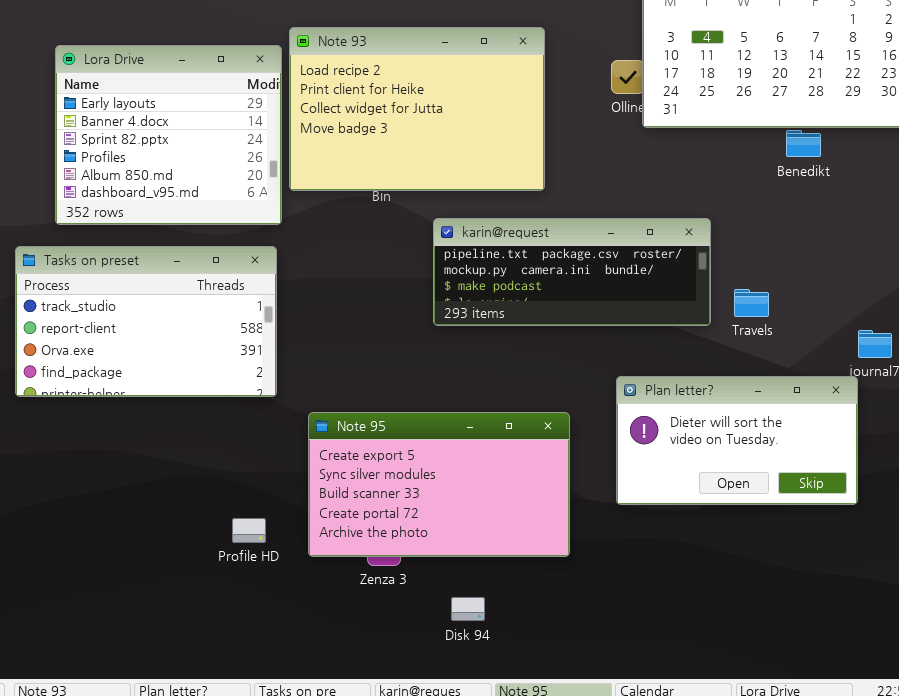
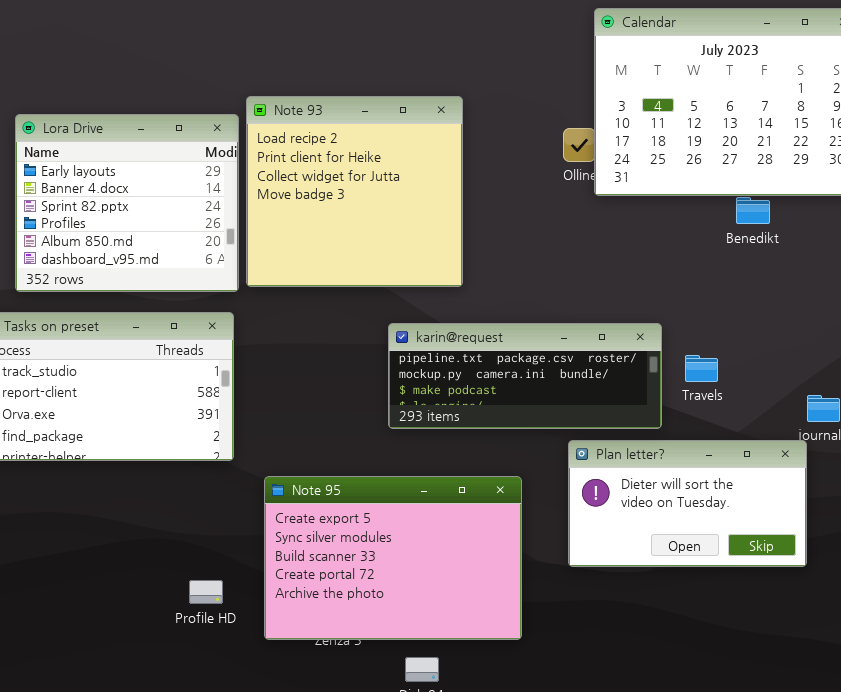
Note 93: [289,27,545,191] -> [246,96,463,287], resized
karin@request: [433,218,711,326] -> [388,323,662,429], moved
Note 95: [308,412,570,557] -> [264,476,522,640], resized

